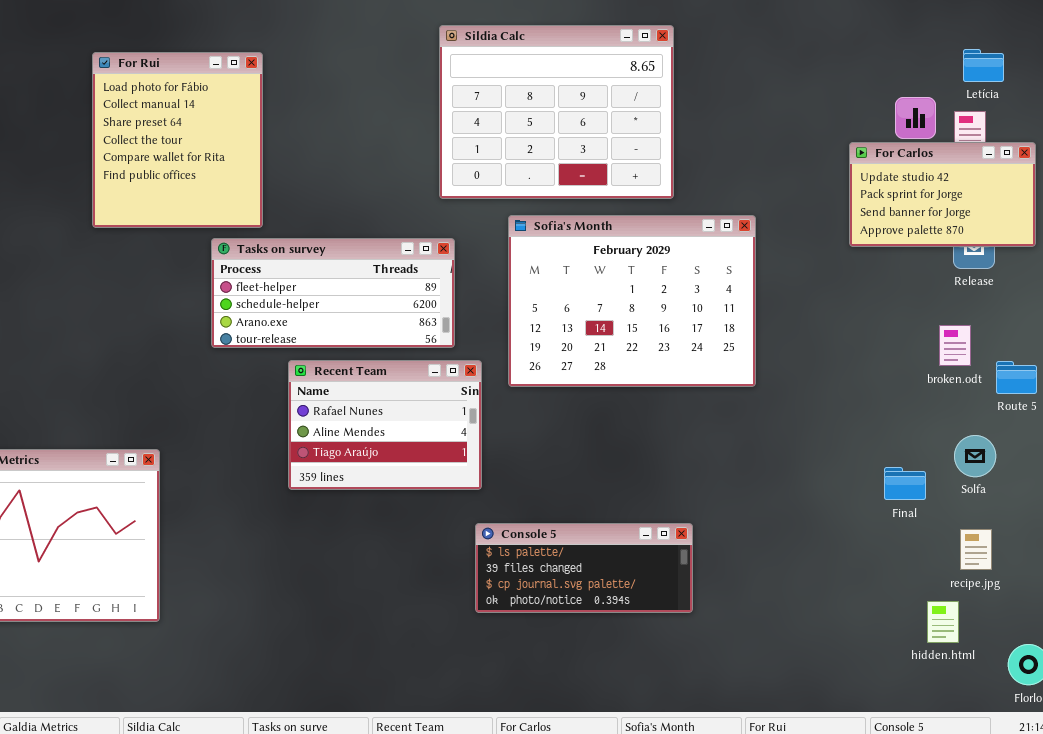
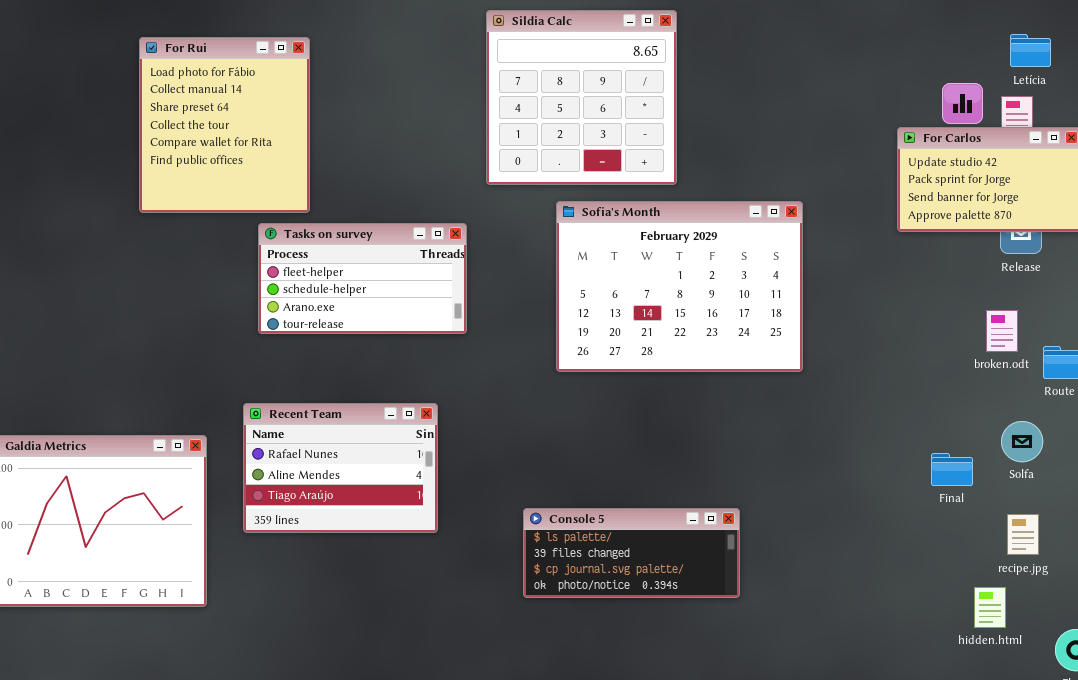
Sildia Calc: [439,25,674,199] -> [486,10,677,185], resized
Tasks on survey: [211,238,455,348] -> [258,223,467,334], resized
Recent Team: [288,360,482,490] -> [243,403,438,533], moved

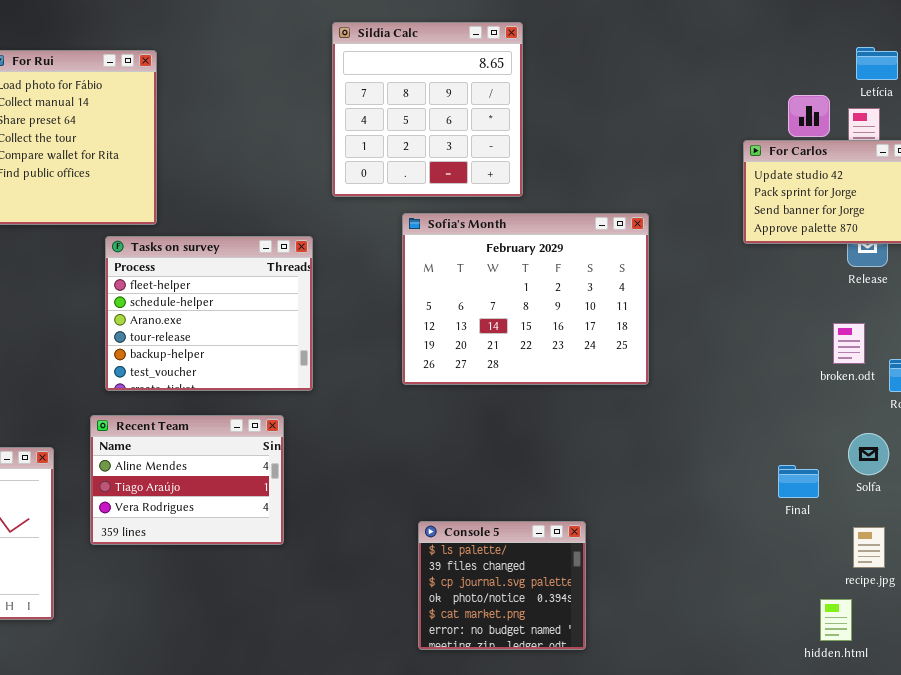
Tasks on survey: [258,223,467,334] -> [105,236,313,391], resized
Recent Team: [243,403,438,533] -> [90,415,284,545], scrolled down 1 row
Console 5: [523,508,740,598] -> [418,521,586,650], resized

